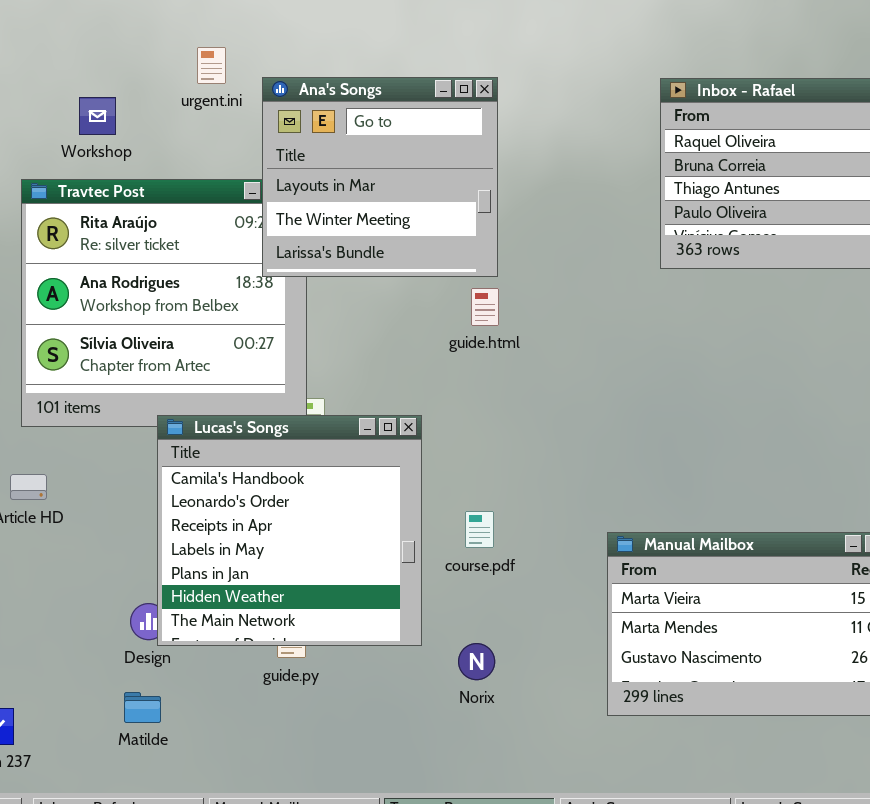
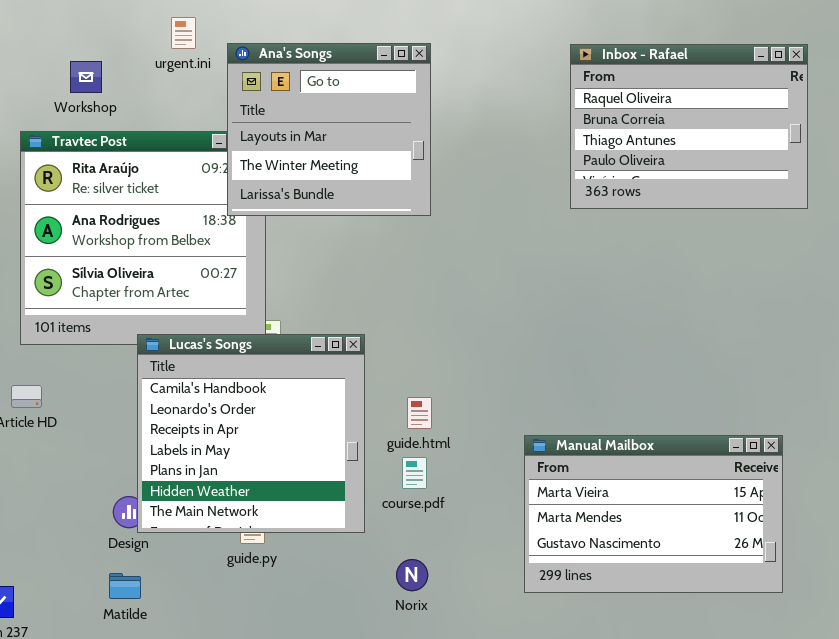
guide.html: [471,288,499,326] -> [407,397,432,429], moved
course.pdf: [465,511,494,548] -> [402,457,427,489], moved
Norix: [458,643,495,680] -> [396,559,428,591], moved

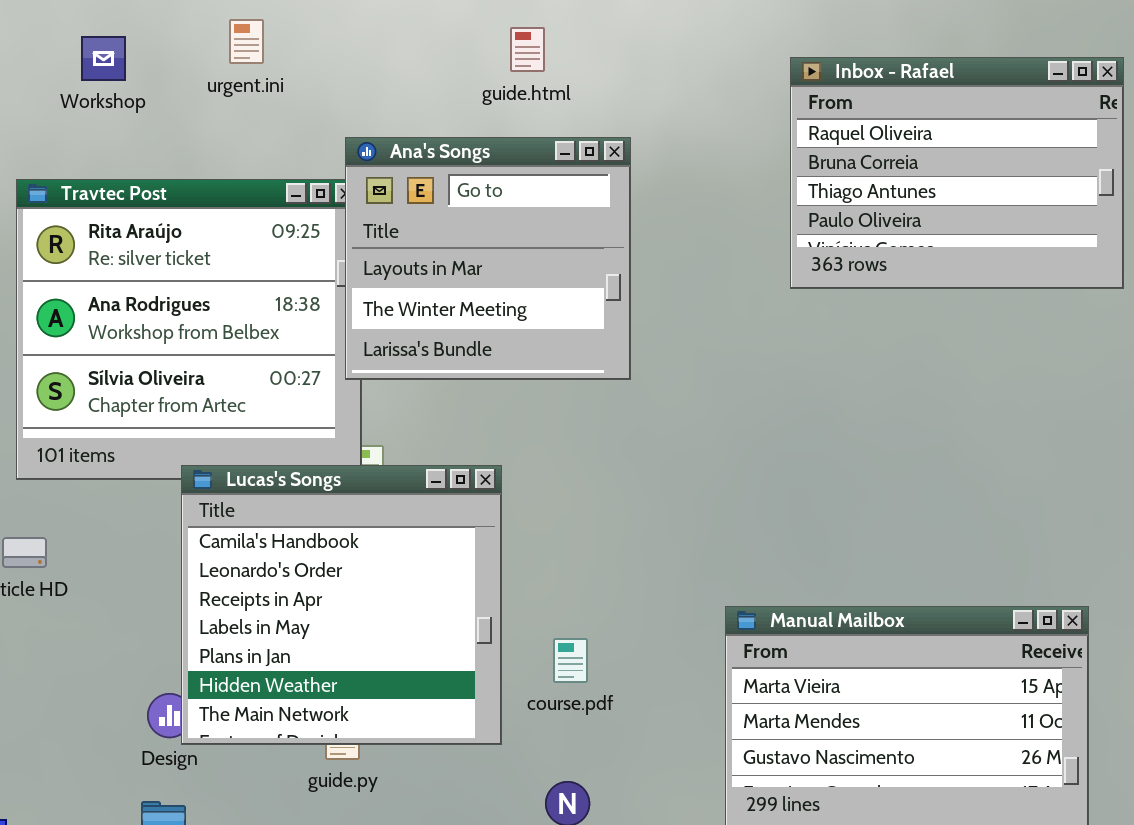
Ana's Songs: [227,43,431,216] -> [345,137,631,380], moved
Workshop: [70,61,102,93] -> [81,36,126,81], moved
guide.html: [407,397,432,429] -> [510,27,545,72], moved

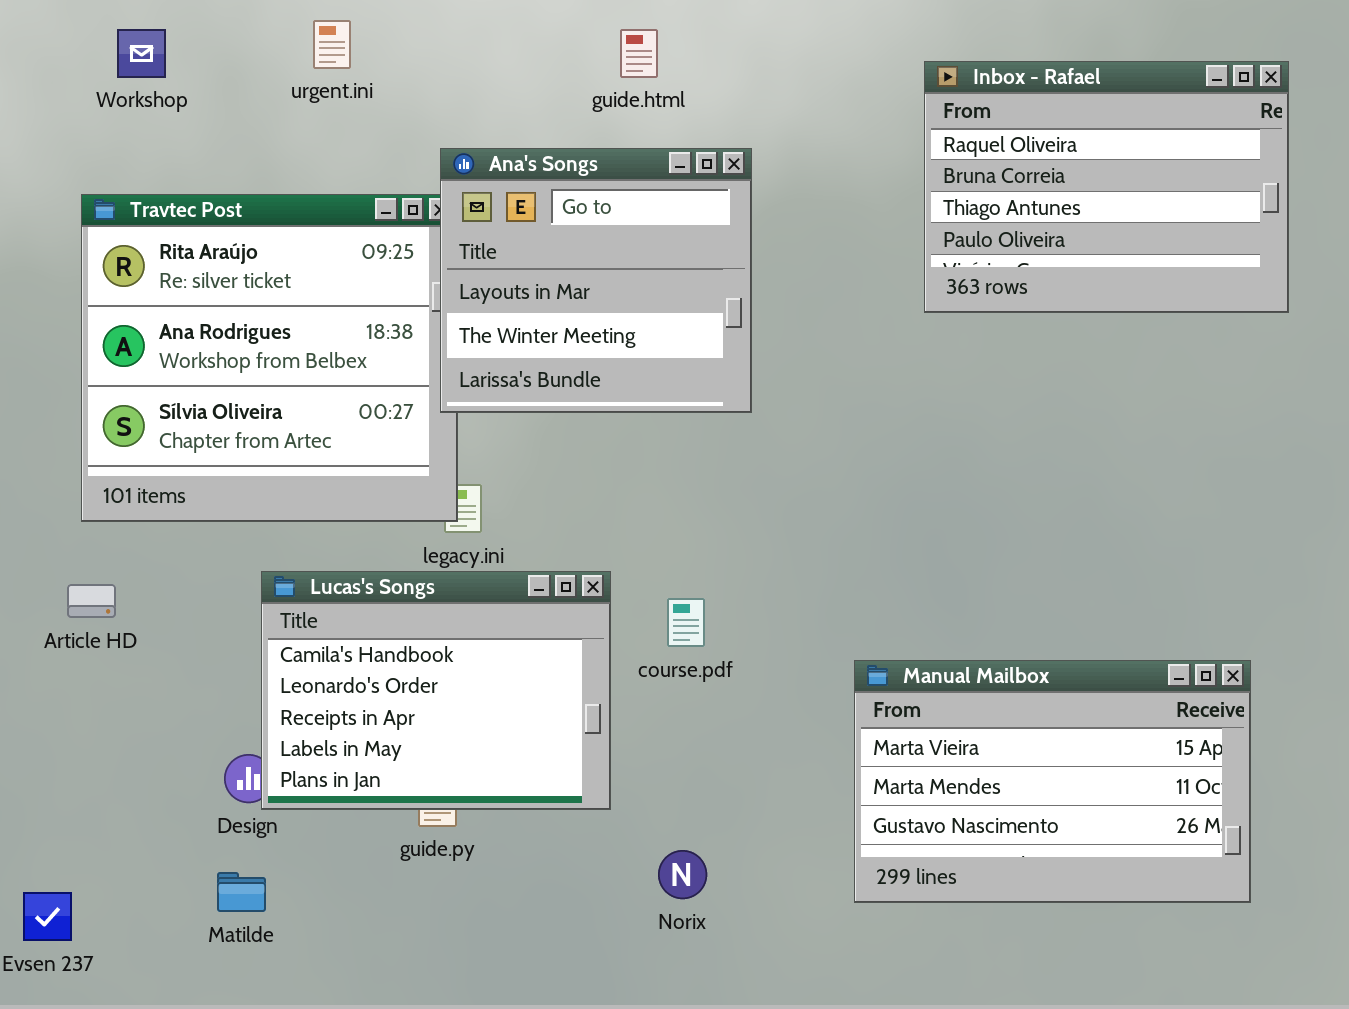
Workshop: [81,36,126,81] -> [117,29,166,78], moved
Lucas's Songs: [181,465,502,745] -> [261,571,611,810], resized
course.pdf: [553,638,588,683] -> [667,598,705,647], moved

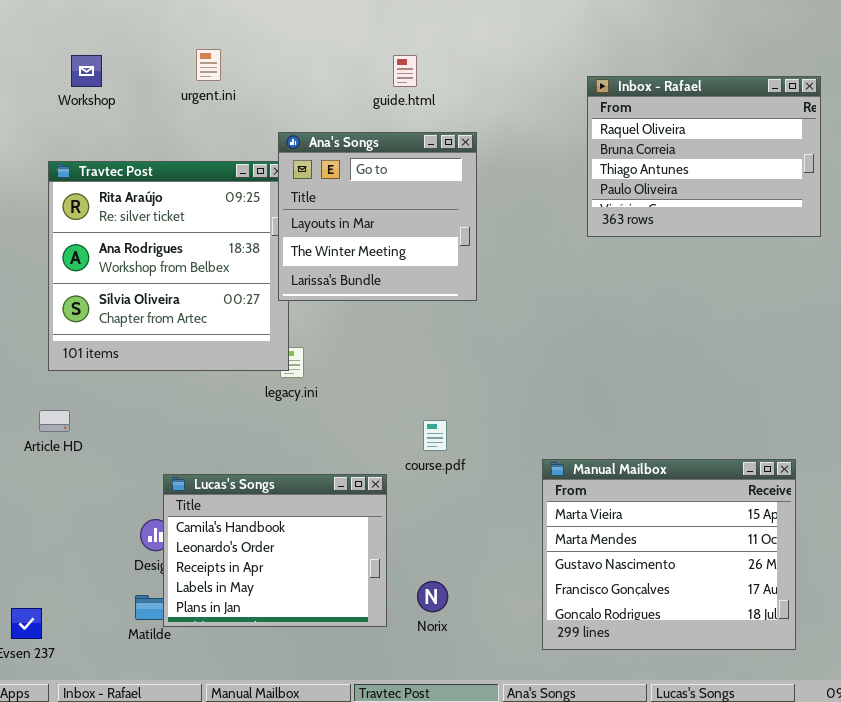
Lucas's Songs: [261,571,611,810] -> [163,474,387,627], moved
Manual Mailbox: [854,660,1251,903] -> [542,459,796,650], resized

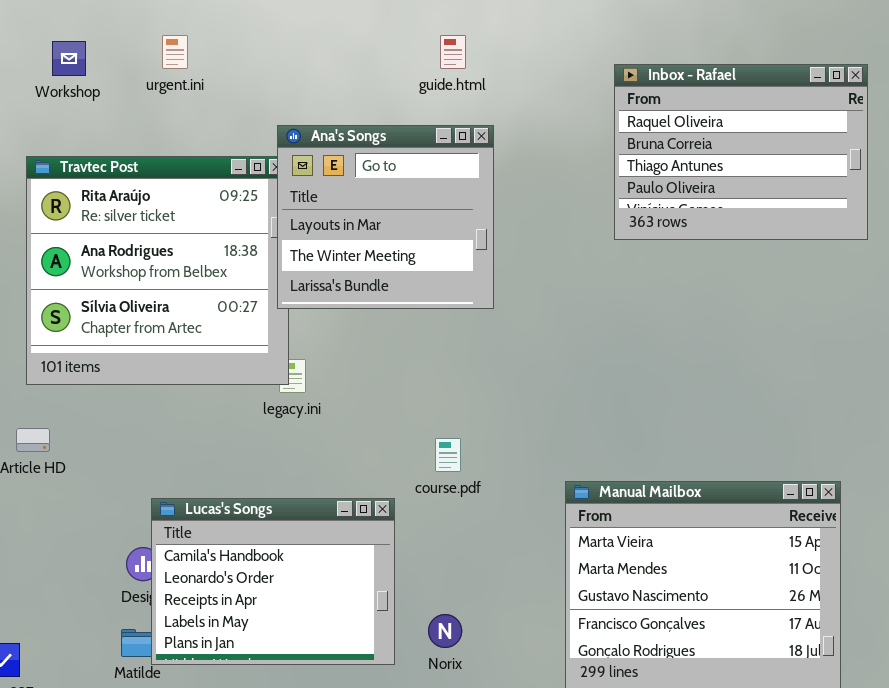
urgent.ini: [196,49,221,81] -> [162,35,188,69], moved
guide.html: [393,55,417,87] -> [440,35,466,69], moved

